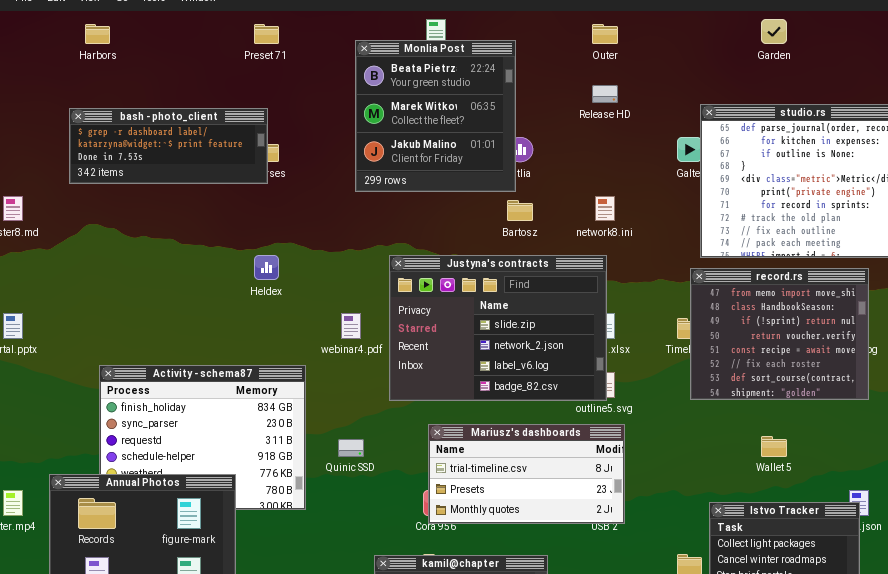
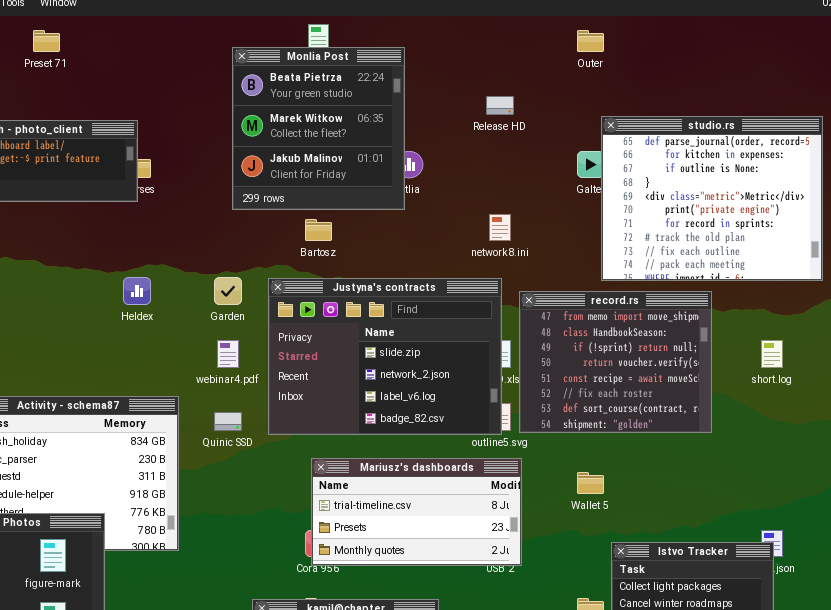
Garden: [761,19,787,44] -> [214,277,242,305], moved
Preset 71: [254,24,279,44] -> [33,30,60,52], moved
Outer: [592,24,618,44] -> [577,30,604,52], moved
Bartosz: [507,200,533,221] -> [305,219,332,241], moved
record.rs: [690,268,869,400] -> [519,291,712,433], moved
Wallet 5: [761,436,787,457] -> [577,472,604,494], moved
Quinic SSD: [338,439,364,457] -> [214,412,242,431], moved

